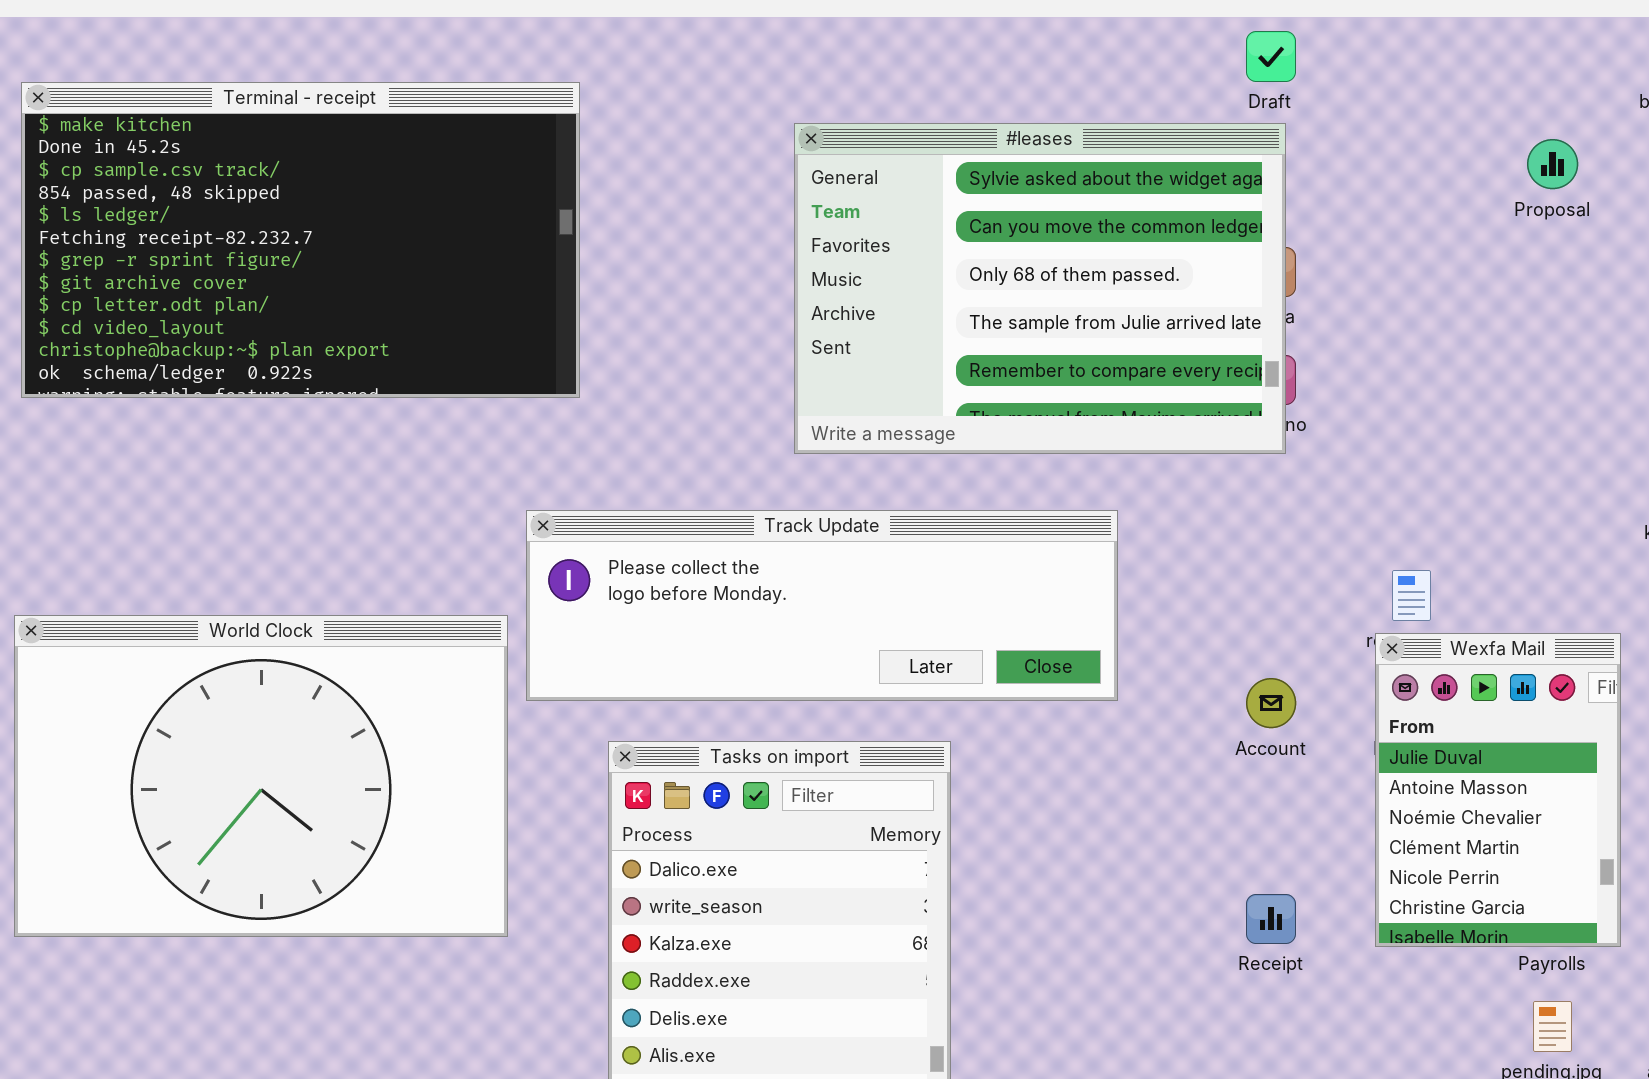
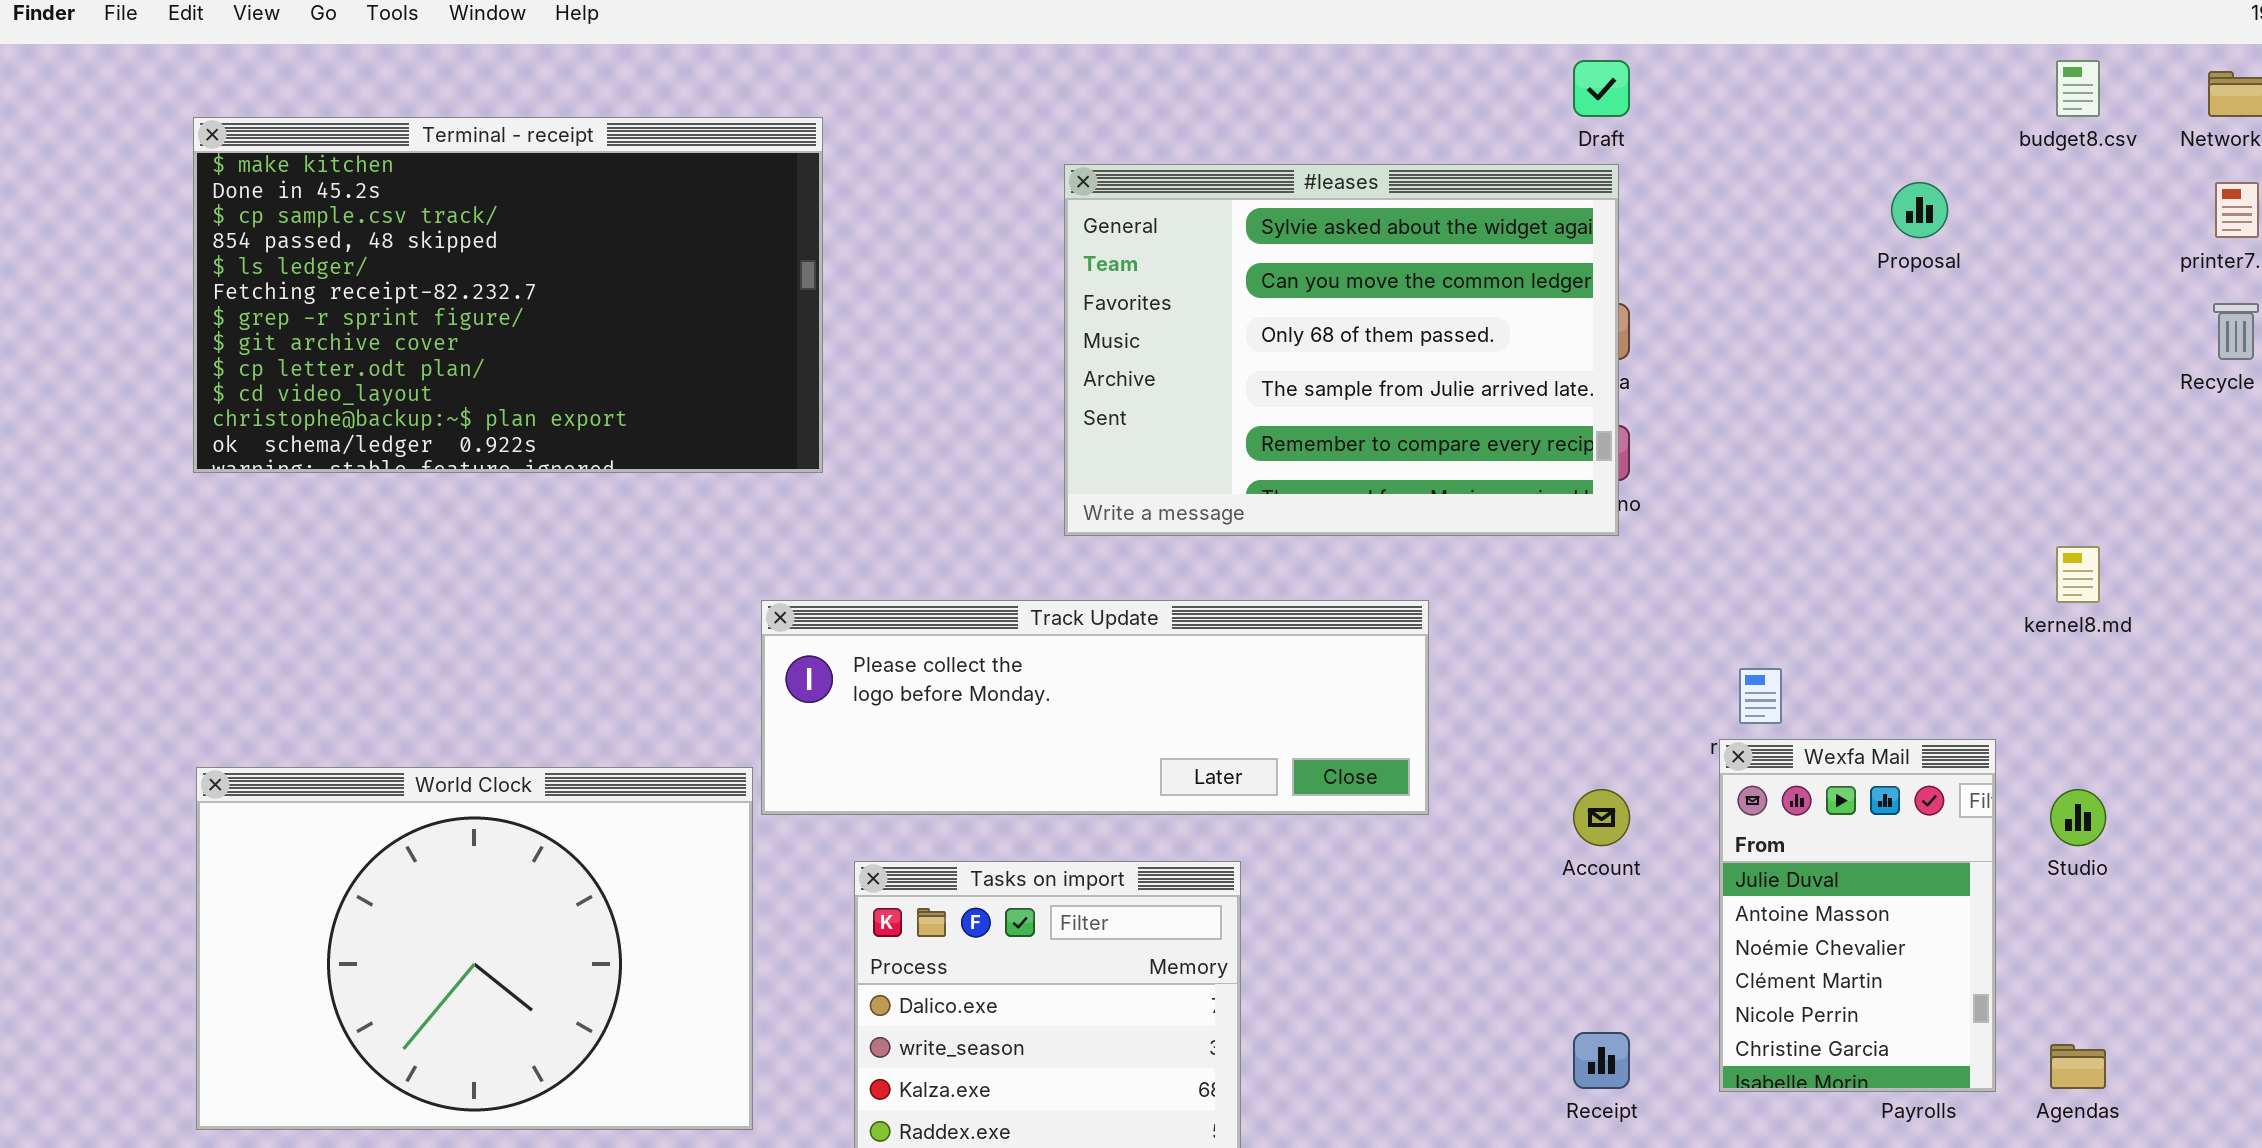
World Clock: [14,615,508,937] -> [196,767,753,1130], moved

